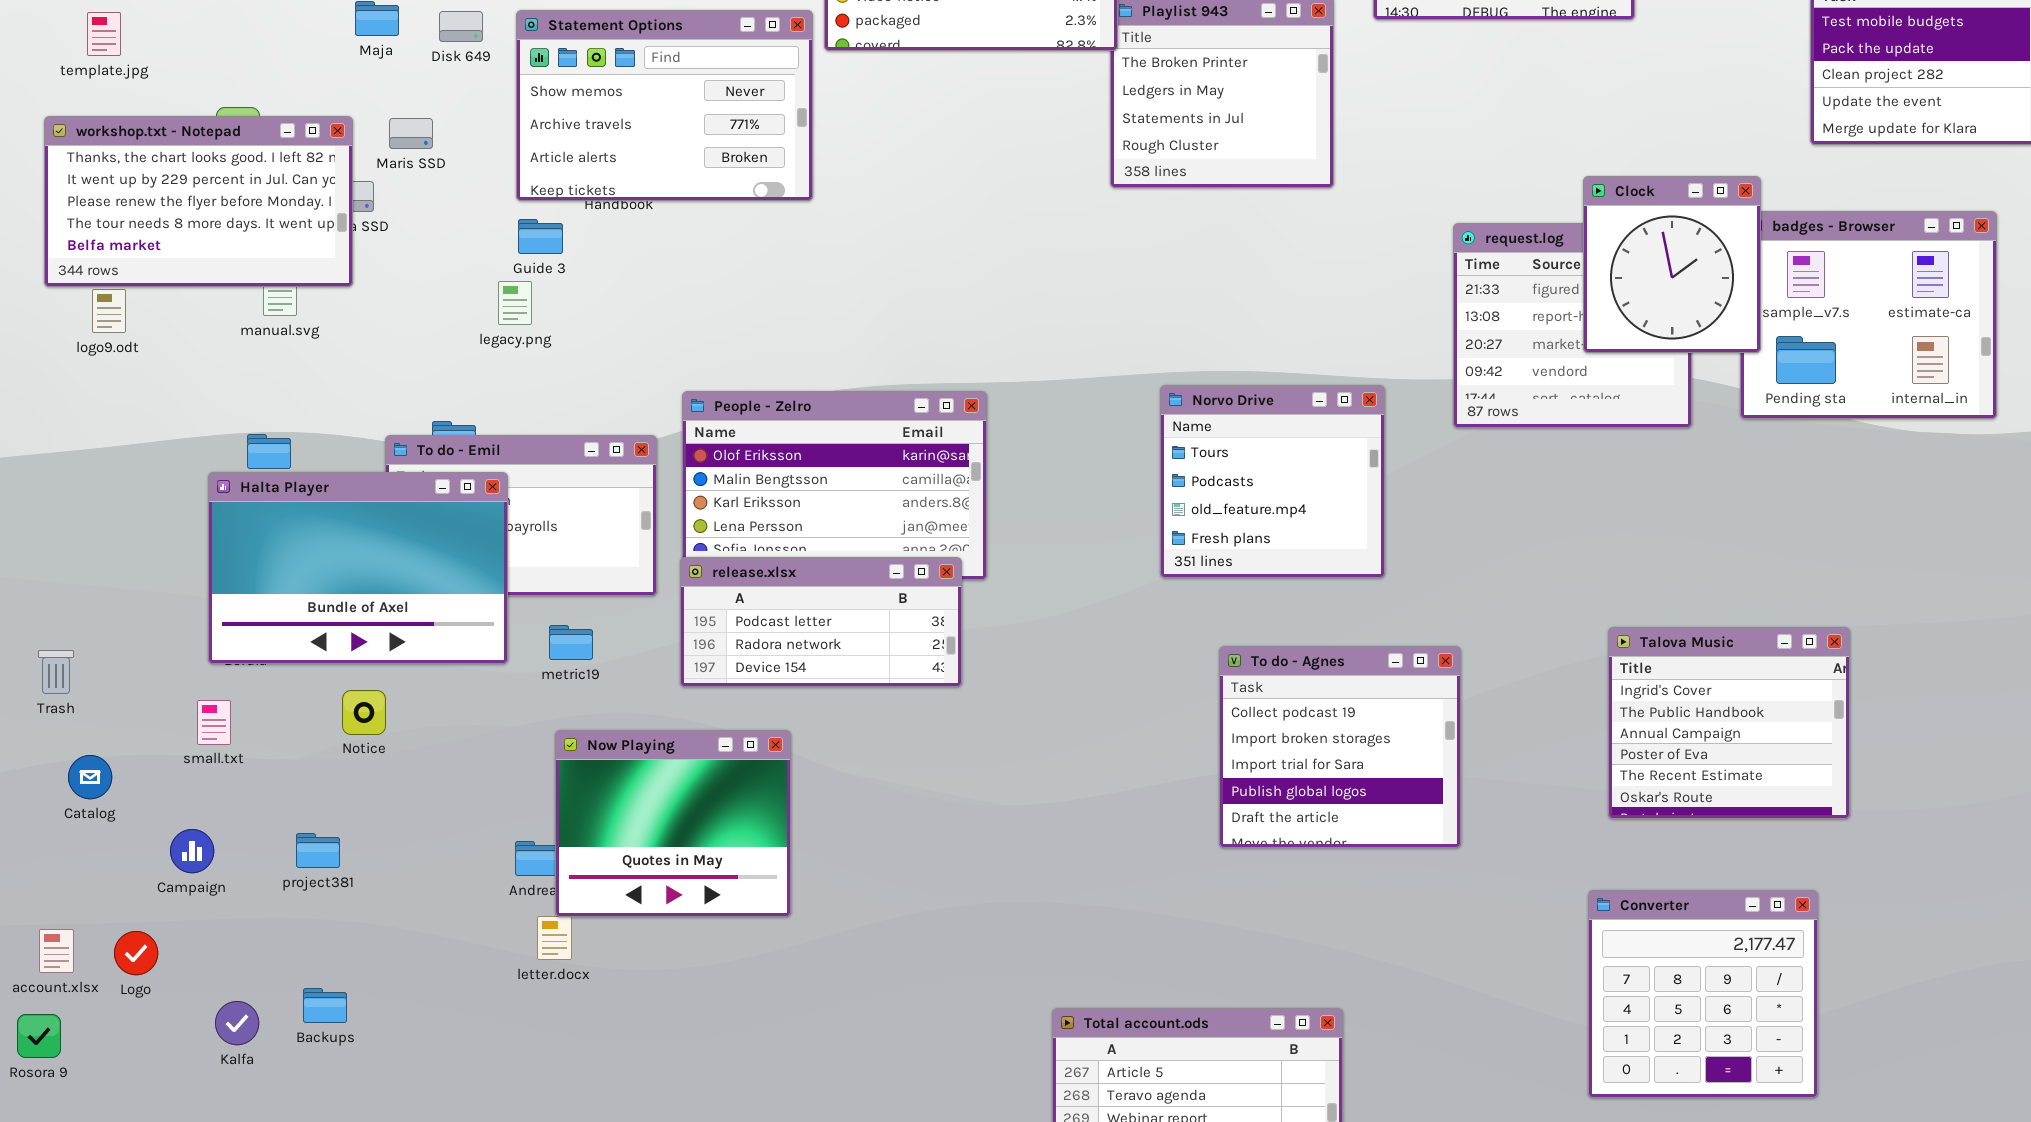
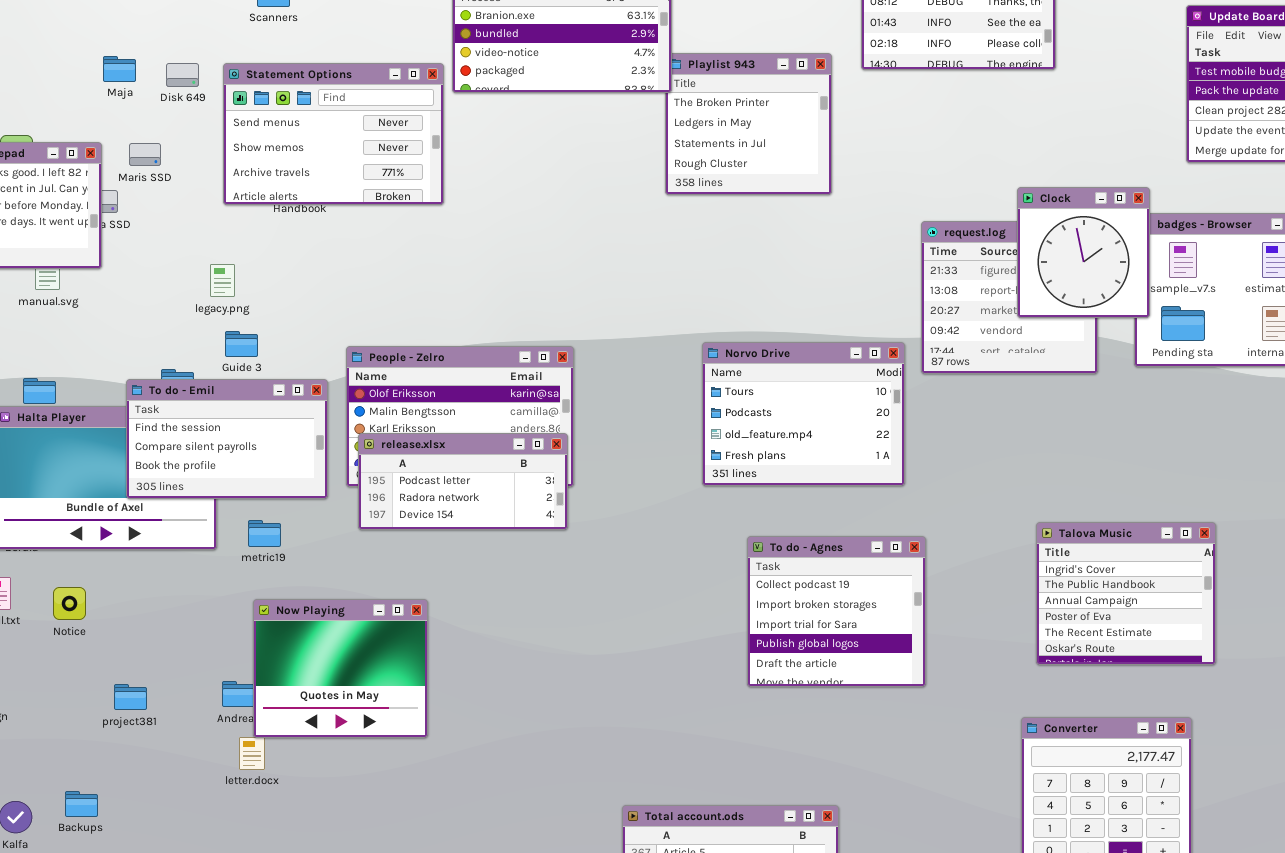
Statement Options: [516,10,813,201] -> [223,63,444,205], scrolled up 1 row
Guide 3: [518,219,563,254] -> [225,331,258,357], moved
Norvo Drive: [1160,385,1385,578] -> [702,342,905,486], resized
To do - Emil: [385,435,657,596] -> [126,379,328,499], raised
release.xlsx: [680,557,962,687] -> [358,433,568,530], moved
Notice: [342,690,386,735] -> [53,587,86,620], moved
project381: [296,833,340,868] -> [114,684,147,710], moved

